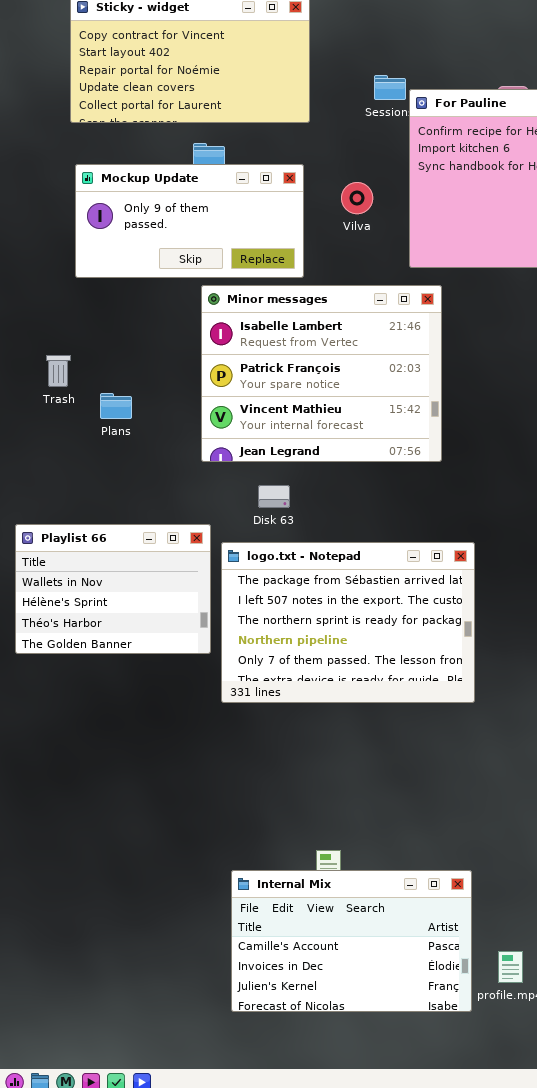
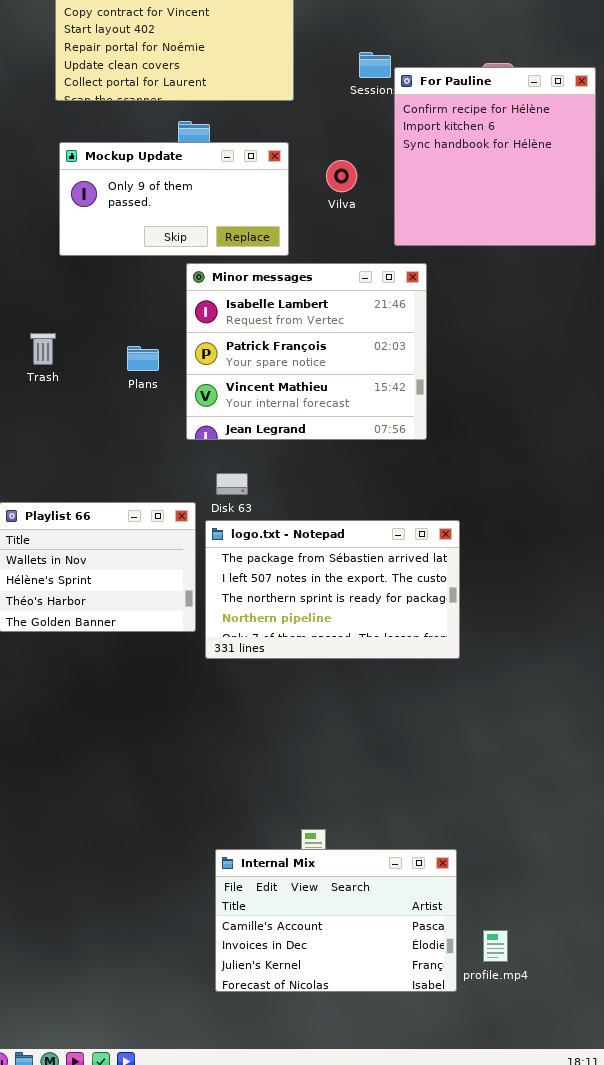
Plans: [100,393,132,419] -> [127,346,159,371], moved
Disk 63: [258,485,290,508] -> [216,473,248,495], moved
logo.txt - Notepad: [221,542,475,703] -> [205,520,460,659], resized

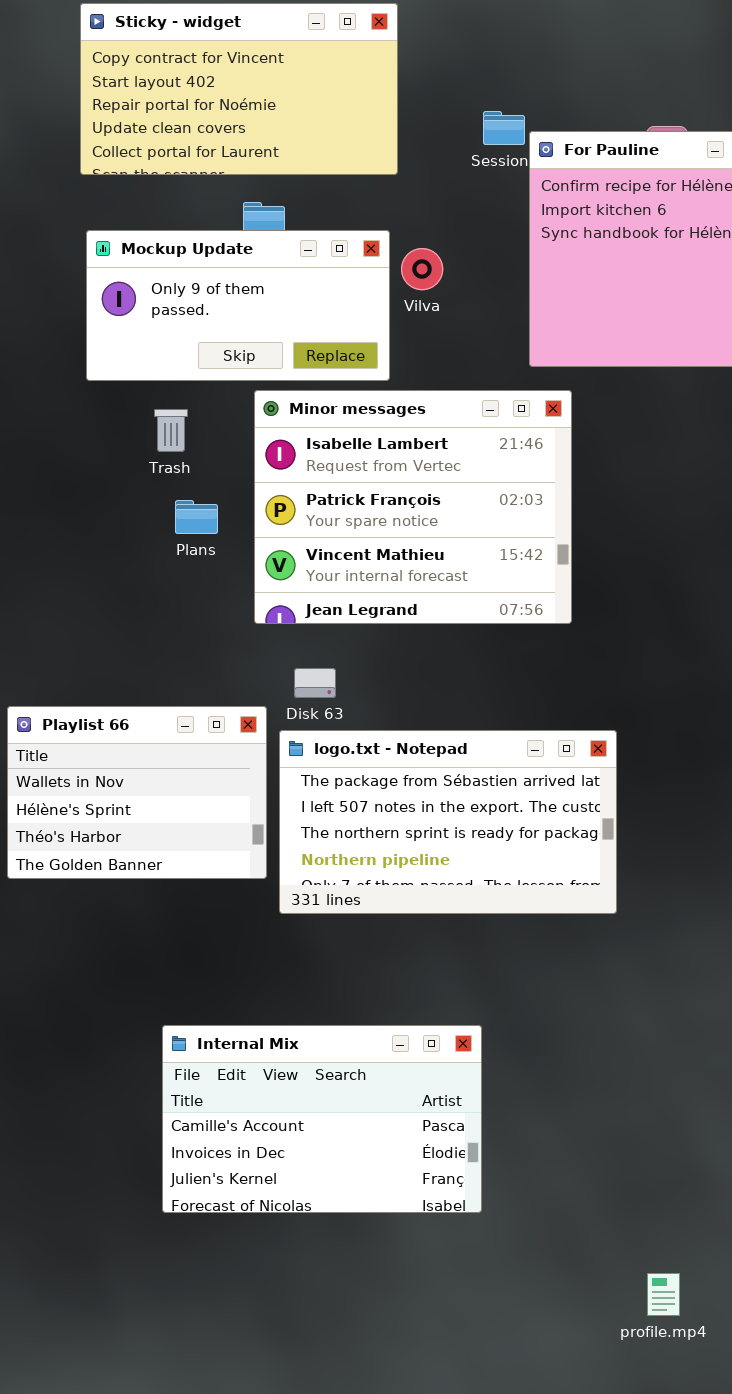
Vilva: [326,160,357,192] -> [401,248,443,290], moved
Trash: [30,333,56,365] -> [154,409,188,452], moved
Internal Mix: [215,849,457,992] -> [162,1025,482,1213], moved

